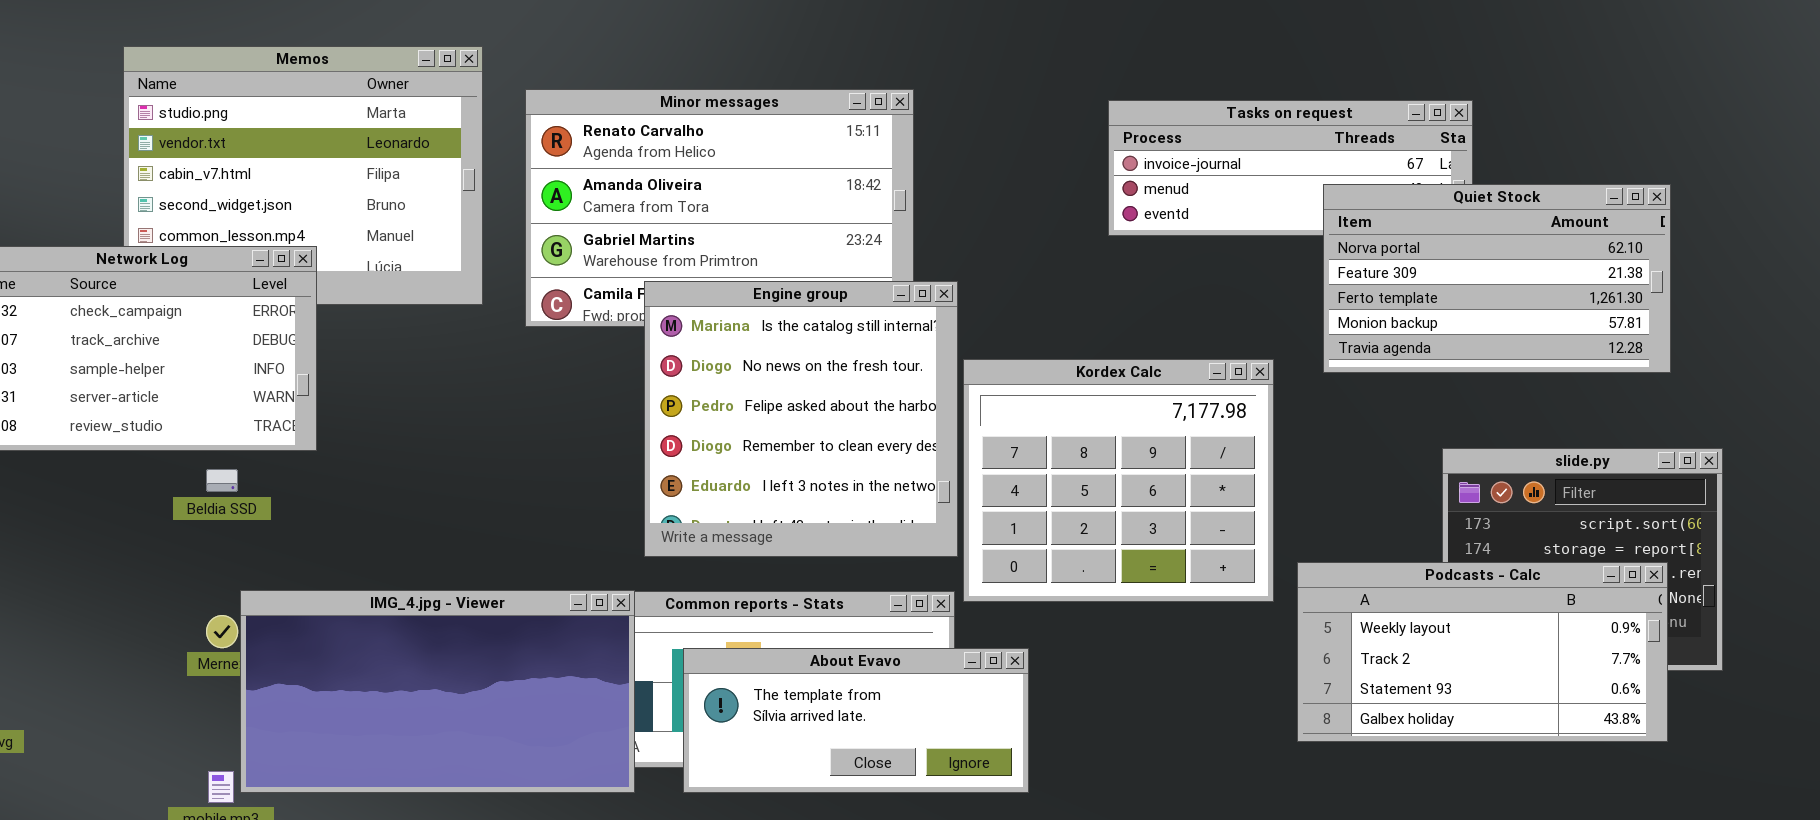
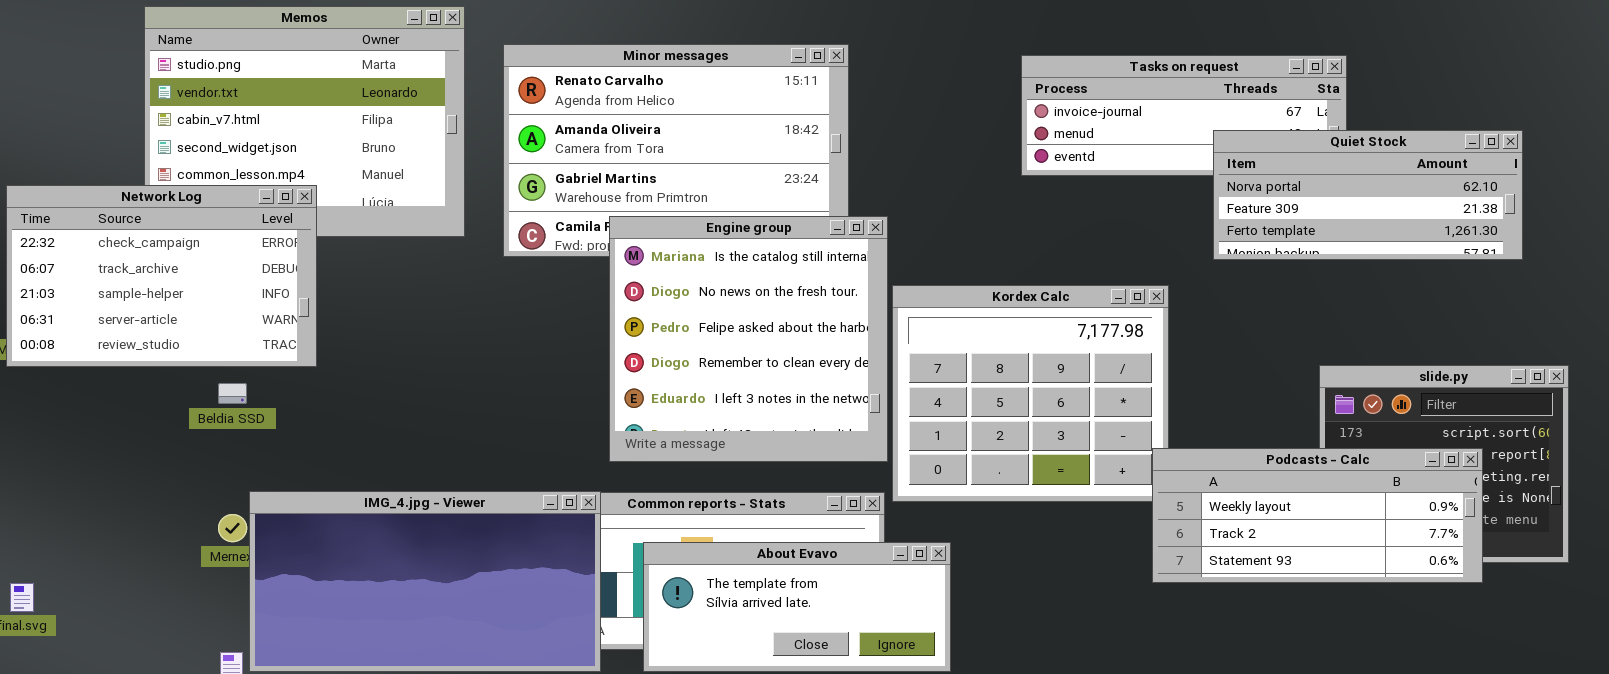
Quiet Stock: [1323,184,1671,373] -> [1213,130,1523,260], resized
Podcasts - Calc: [1297,562,1668,742] -> [1152,448,1483,583], moved, resized

